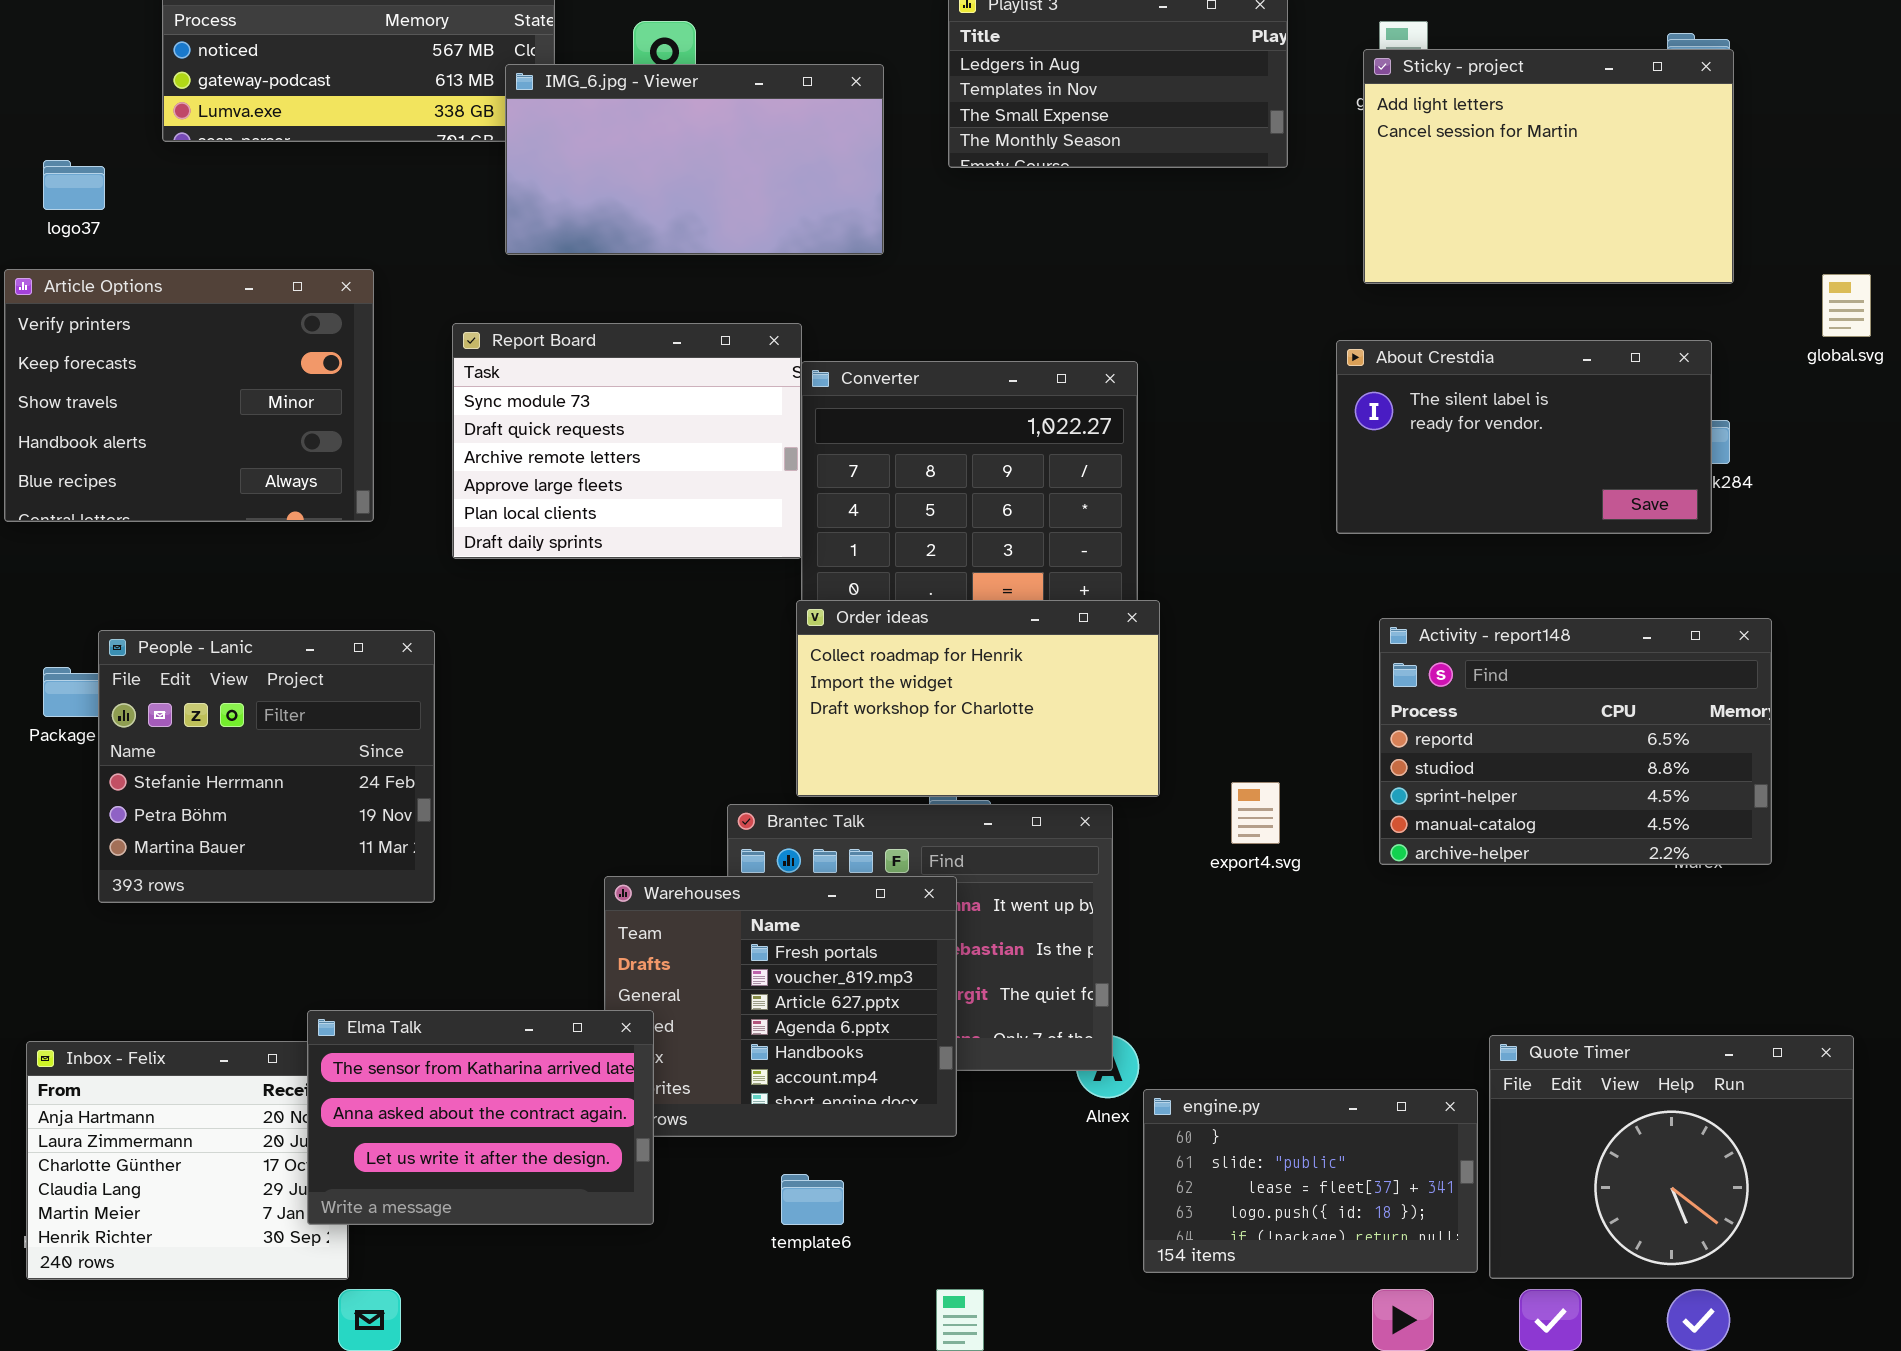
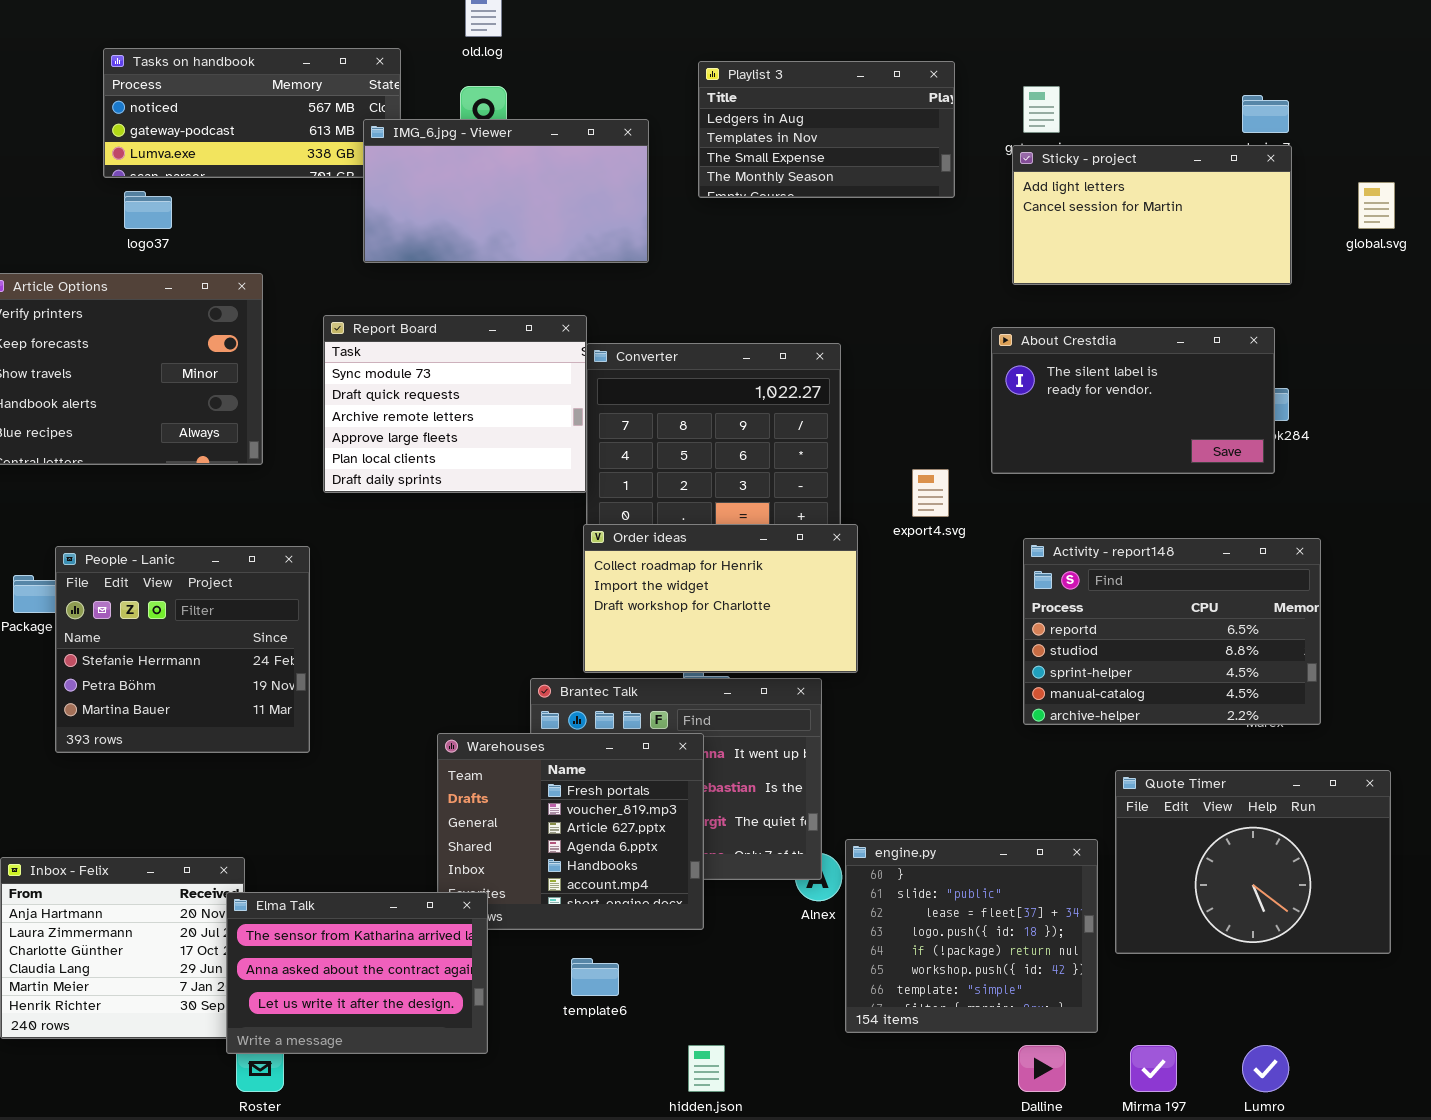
Sticky - project: [1363,49,1734,284] -> [1012,145,1292,285], resized
logo37: [43,160,105,210] -> [124,191,172,229], moved
global.svg: [1822,274,1871,337] -> [1358,182,1395,229], moved
export4.svg: [1231,782,1280,844] -> [912,469,949,517], moved
Elma Talk: [307,1010,654,1225] -> [226,892,488,1054], moved
Quote Timer: [1489,1035,1854,1279] -> [1115,770,1391,954], moved
engine.py: [1143,1089,1478,1273] -> [845,839,1098,1033], resized

